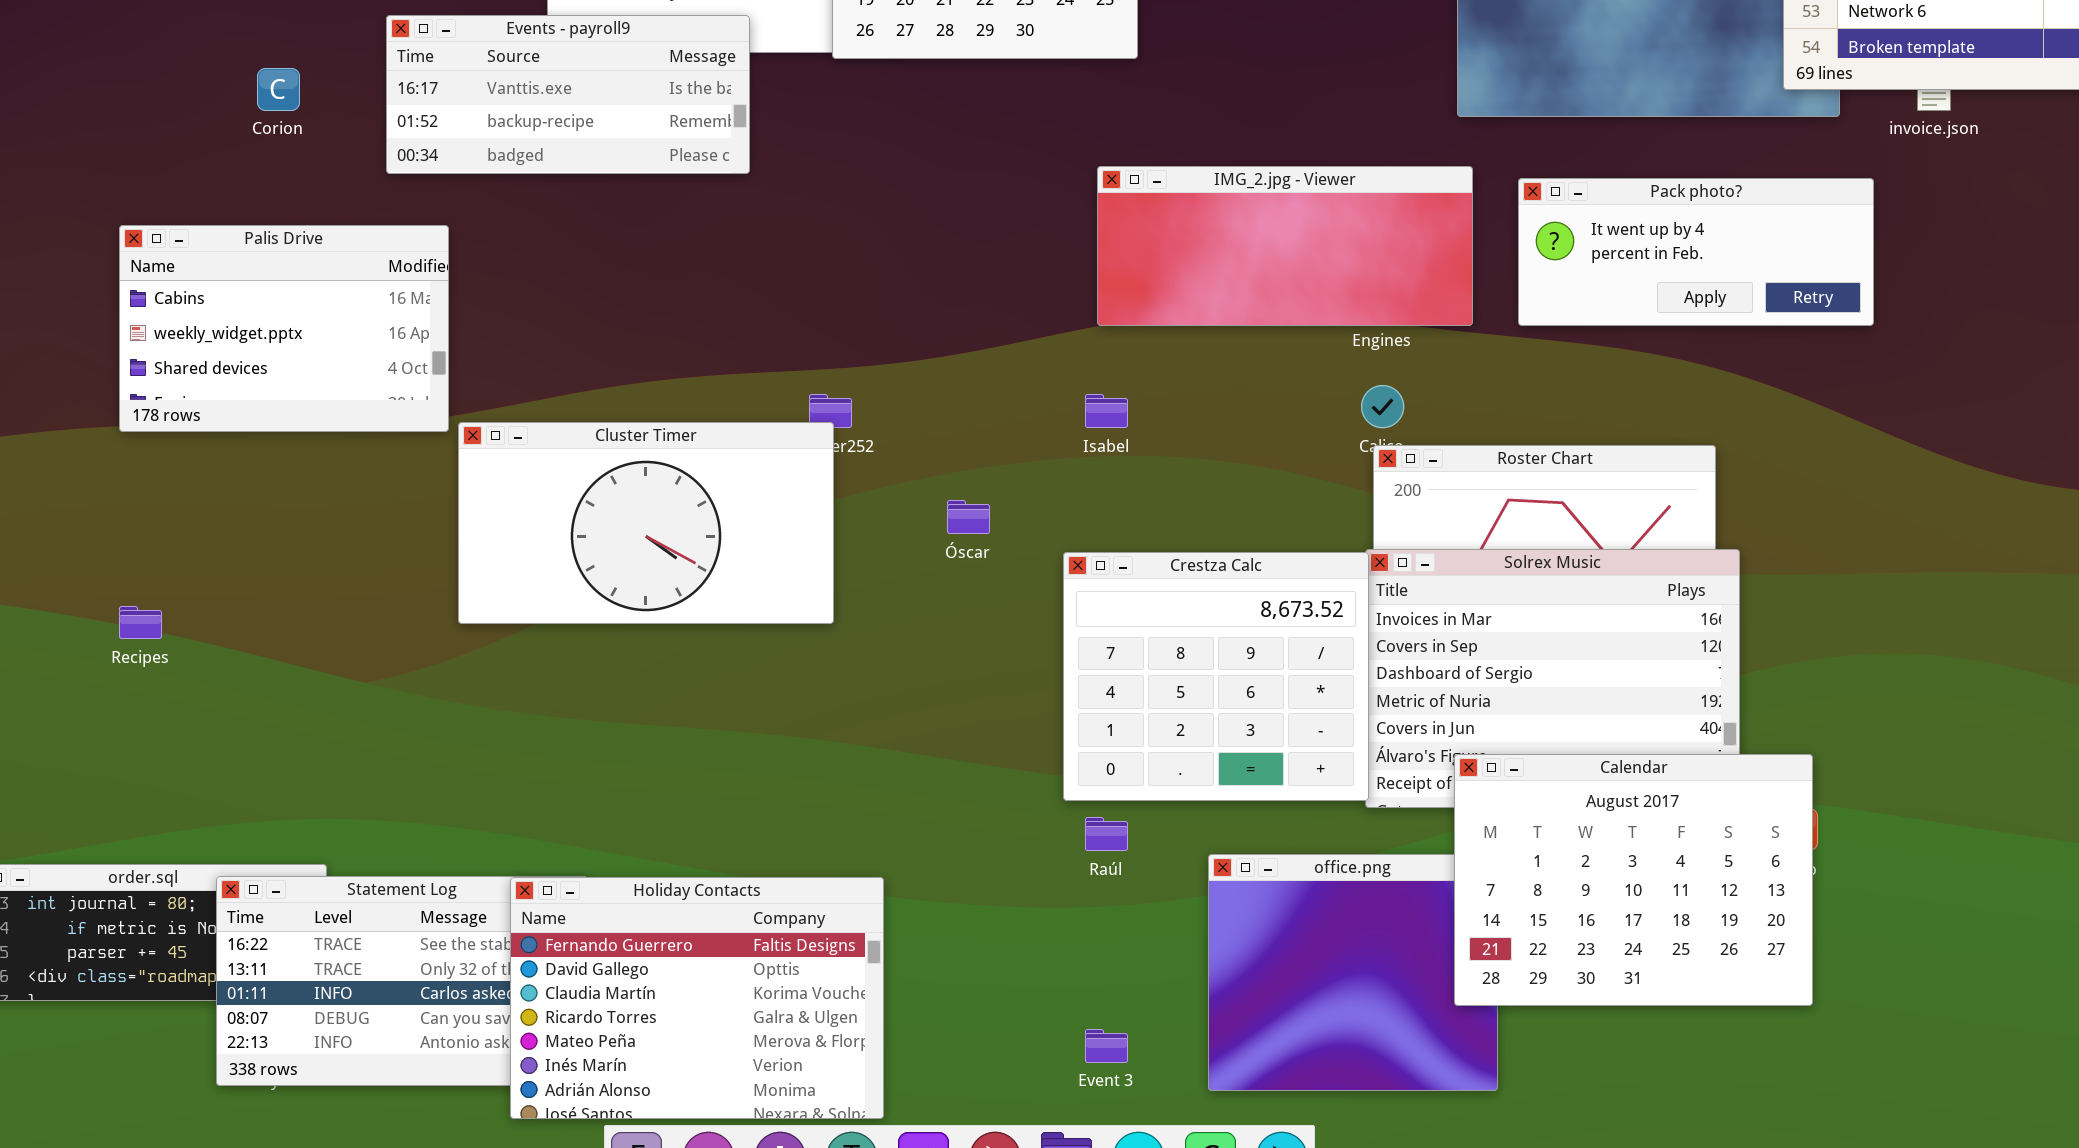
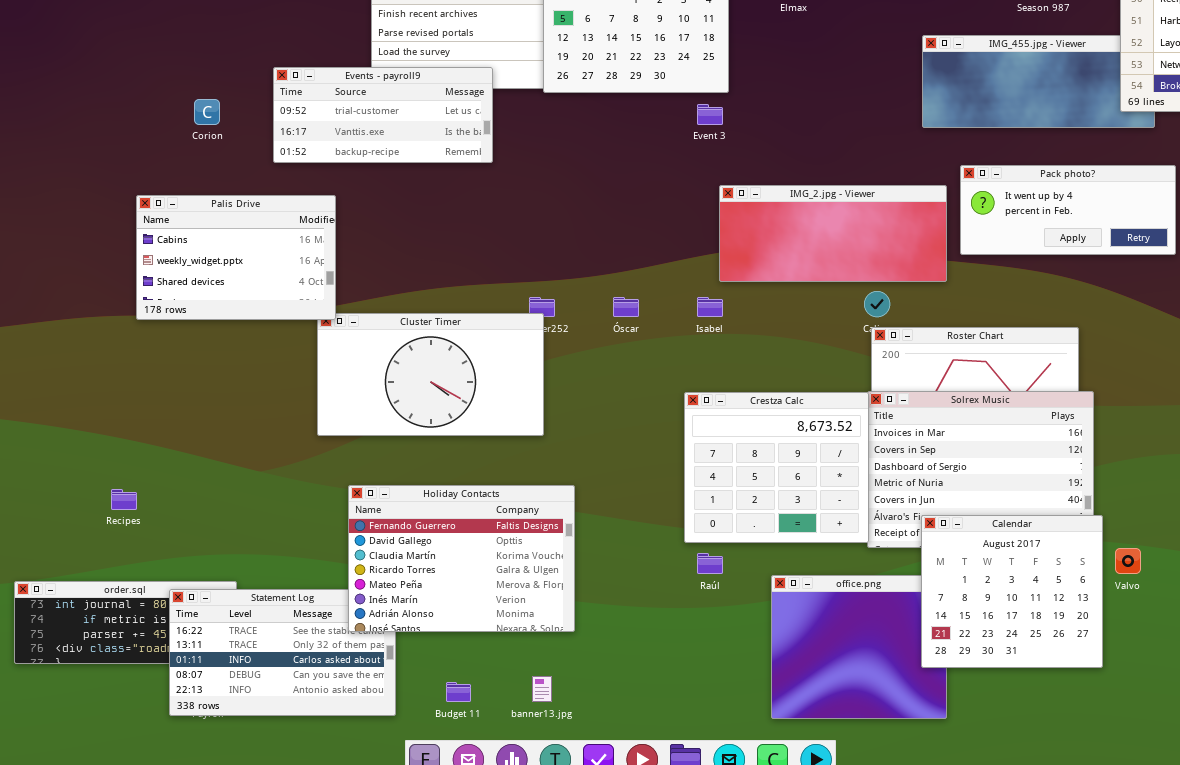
Events - payroll9: [386,15,750,174] -> [273,67,493,163], scrolled up 1 row
IMG_2.jpg - Viewer: [1097,166,1473,326] -> [719,185,947,282], moved
Palis Drive: [119,225,449,432] -> [136,195,336,320], moved
Óscar: [947,500,990,534] -> [613,297,639,317], moved
Recipes: [119,606,162,639] -> [111,489,137,510], moved
Calendar: [1454,754,1813,1006] -> [921,515,1103,668], resized
Holiday Contacts: [510,877,884,1119] -> [348,485,575,632], moved
Event 3: [1085,1029,1128,1063] -> [697,104,723,125], moved

